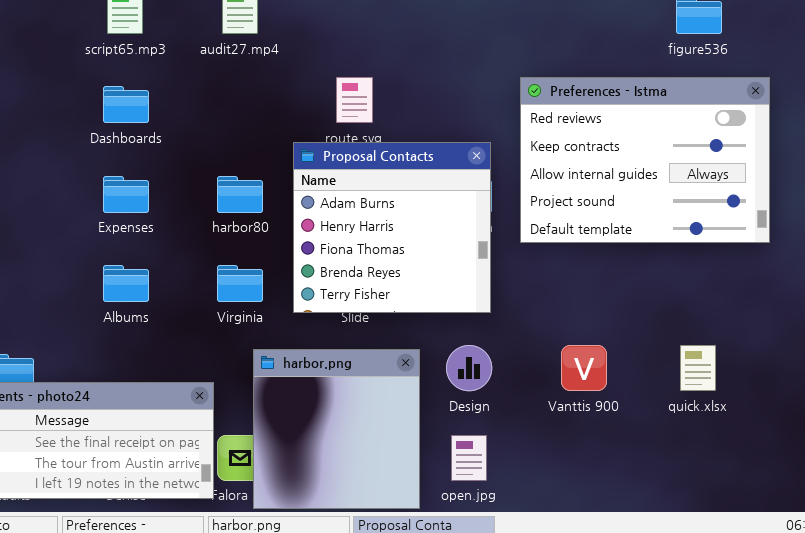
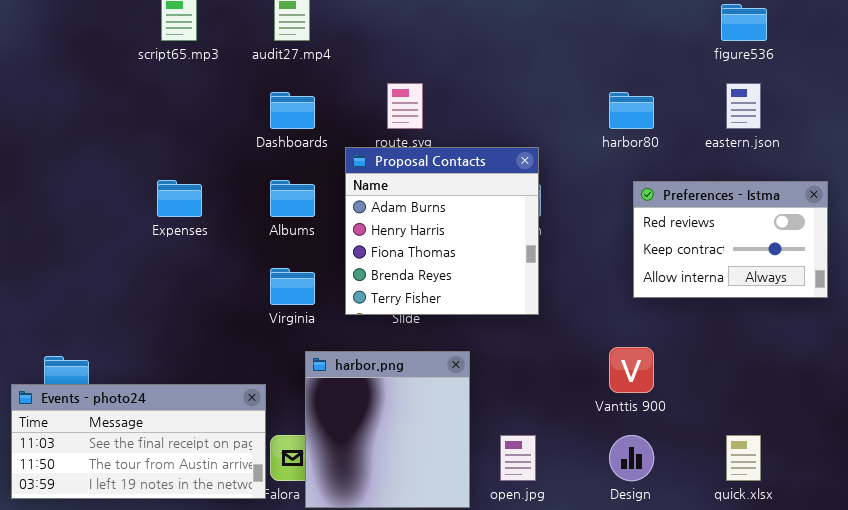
Preferences - Istma: [520,77,770,243] -> [633,181,828,298], moved, resized
Dashboards: [103,86,149,123] -> [270,92,315,129], moved
harbor80: [217,176,263,213] -> [609,92,654,129], moved
Albums: [103,265,149,302] -> [270,180,315,217], moved
Design: [446,345,492,391] -> [609,435,654,481], moved
quick.xlsx: [680,345,716,391] -> [726,435,761,481], moved

